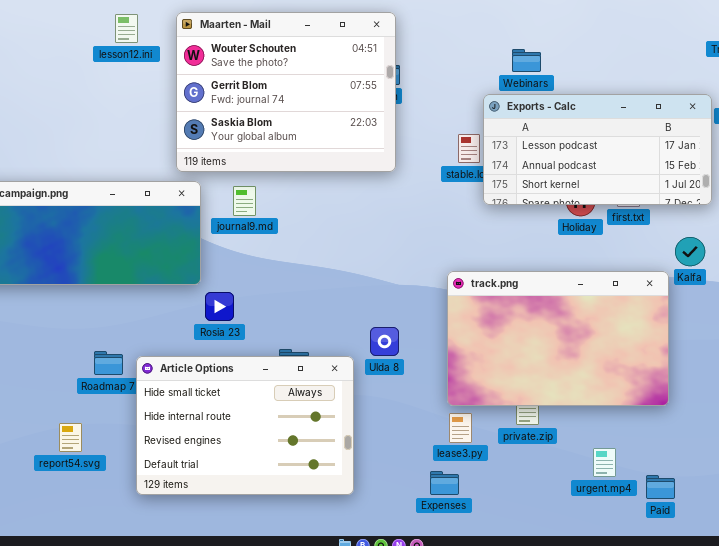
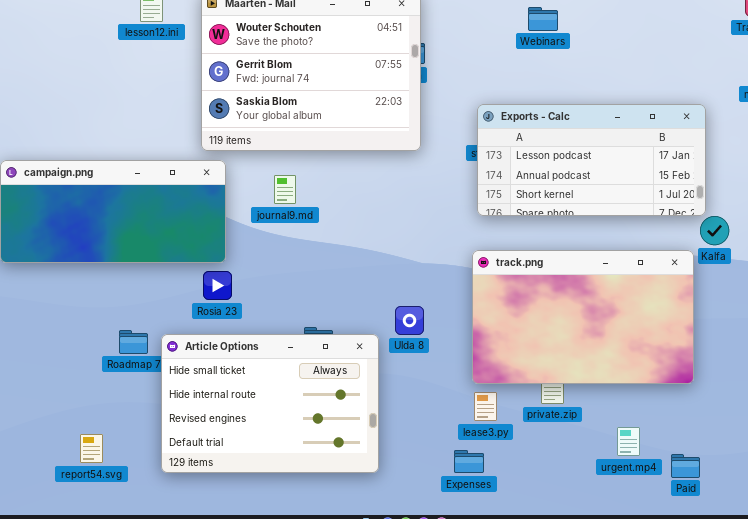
Webinars: [512,49,541,72] -> [528,7,558,31], moved
Exports - Calc: [483,94,712,205] -> [477,104,706,216], moved
journal9.md: [233,186,256,216] -> [274,175,296,204], moved
Rosia 23: [205,292,234,321] -> [203,271,232,300], moved
report54.svg: [59,423,82,452] -> [80,434,103,463], moved

